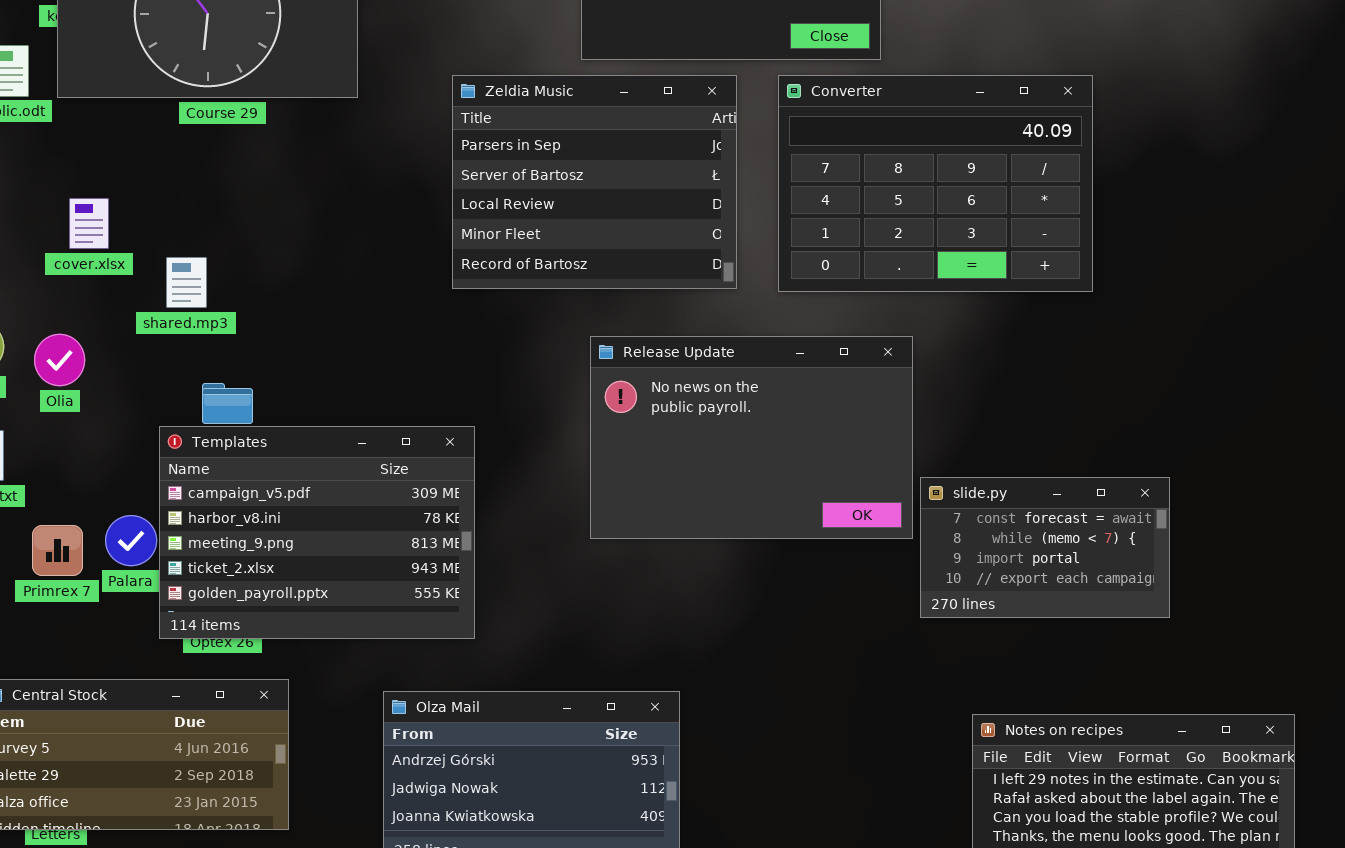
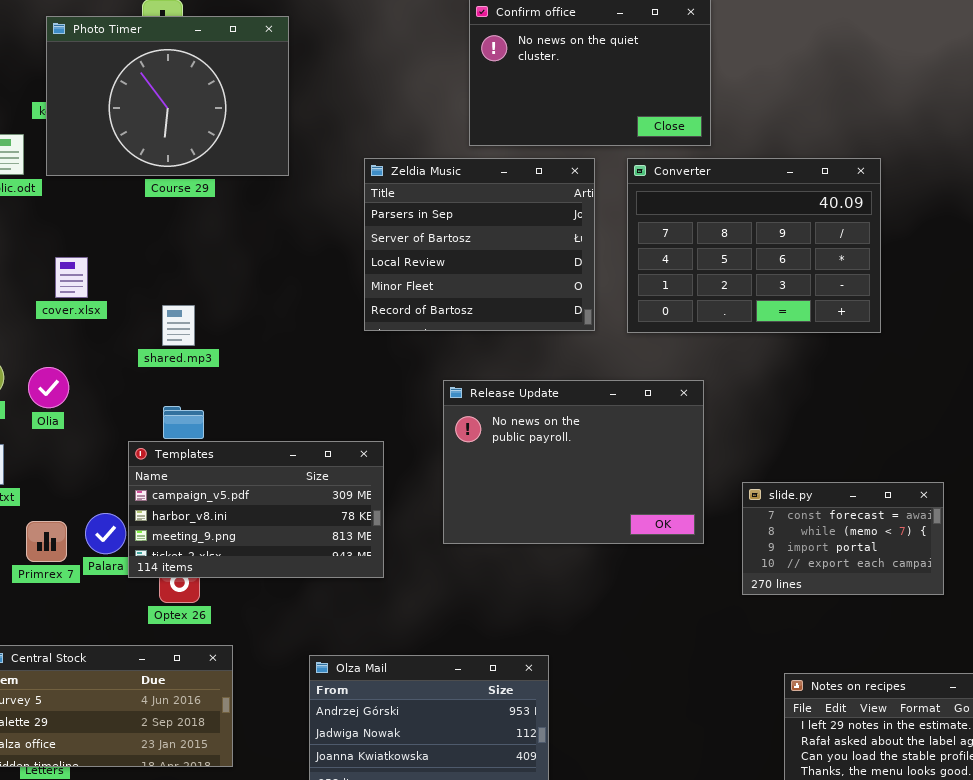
shared.mp3: [166,257,207,308] -> [162,305,195,346], moved
Release Update: [590,336,913,539] -> [443,380,704,544], moved
Templates: [159,426,475,639] -> [128,441,384,578], resized

